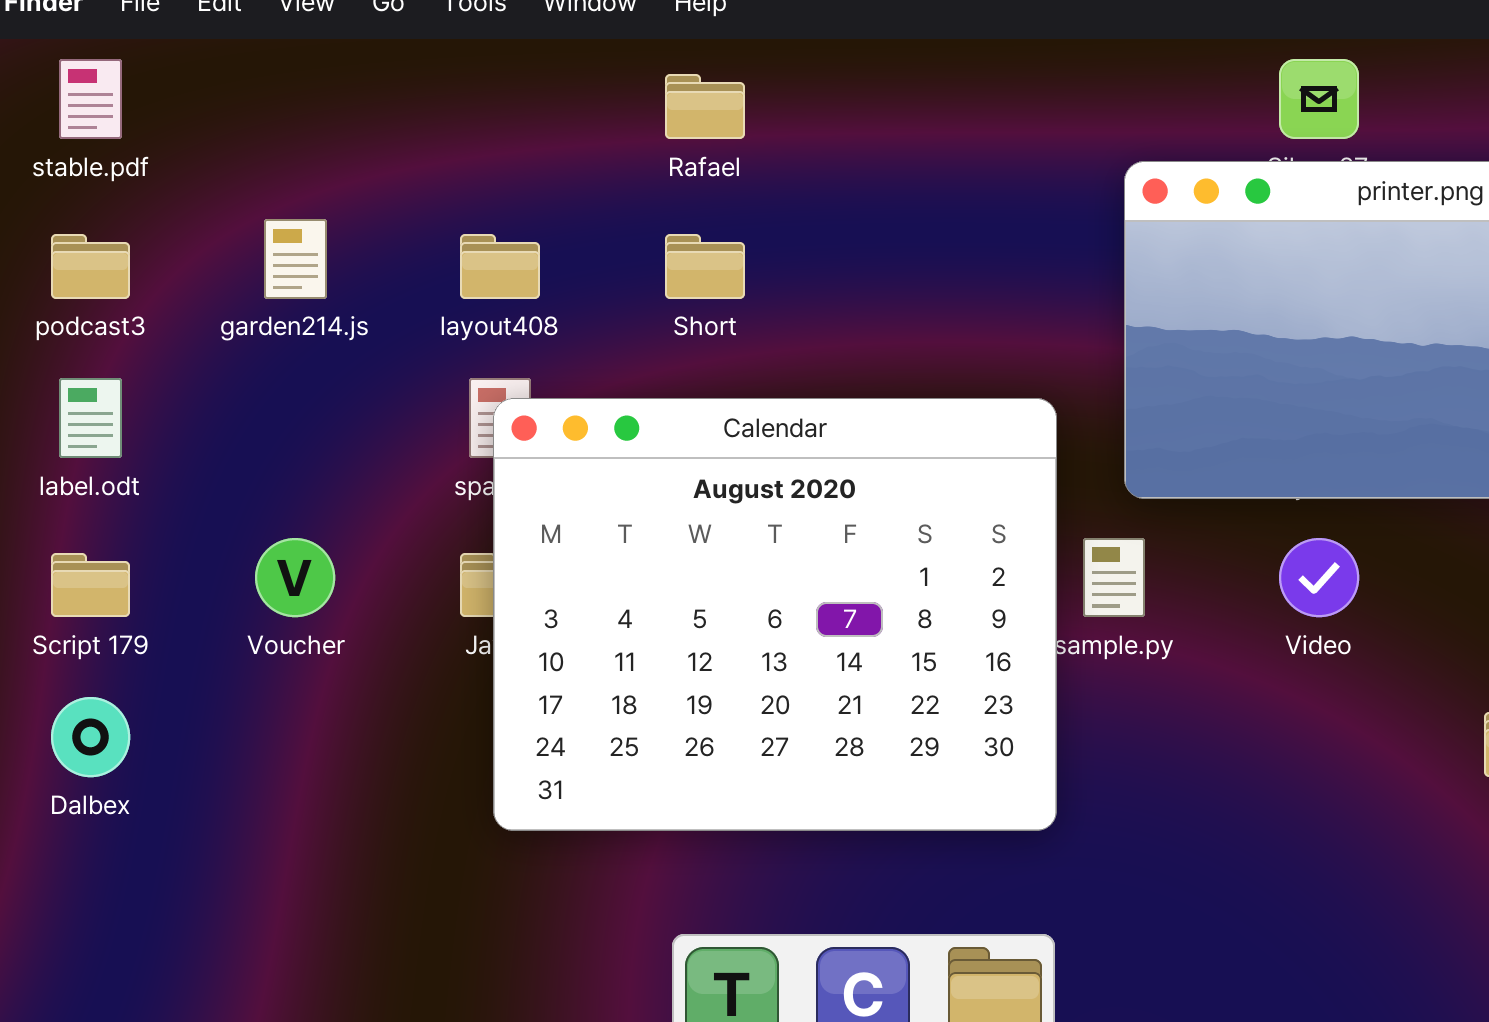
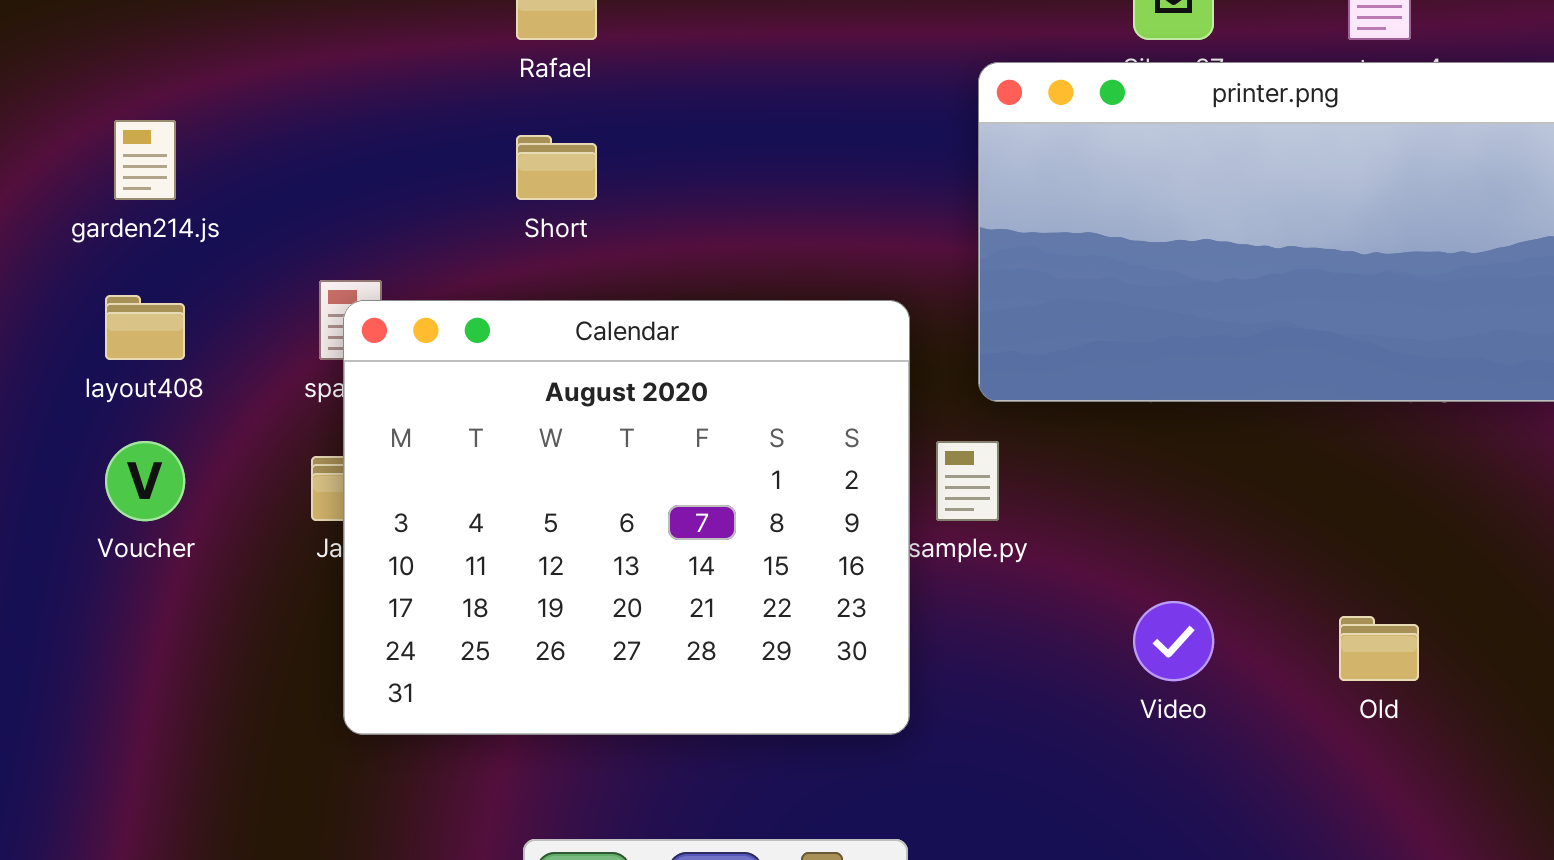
layout408: [460,234,540,299] -> [105,295,185,360], moved
Video: [1279,538,1359,617] -> [1133,601,1214,681], moved

